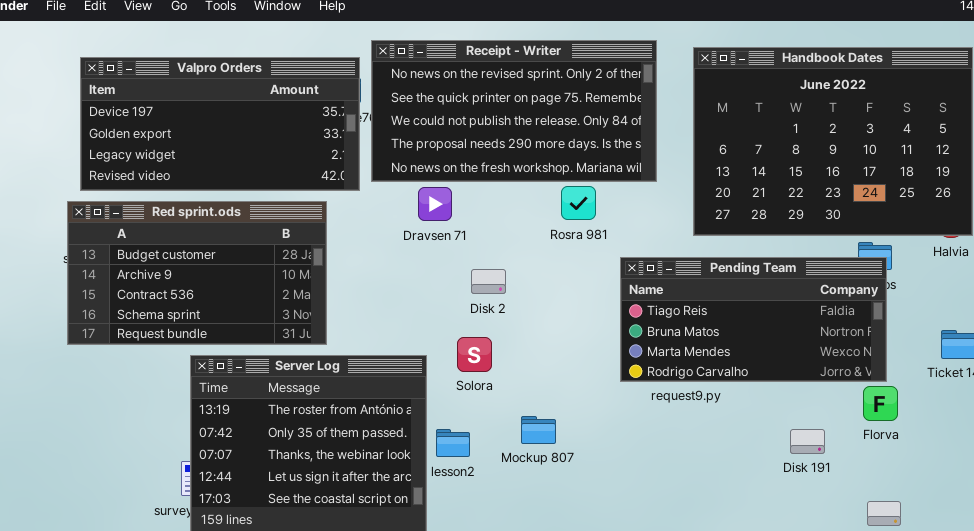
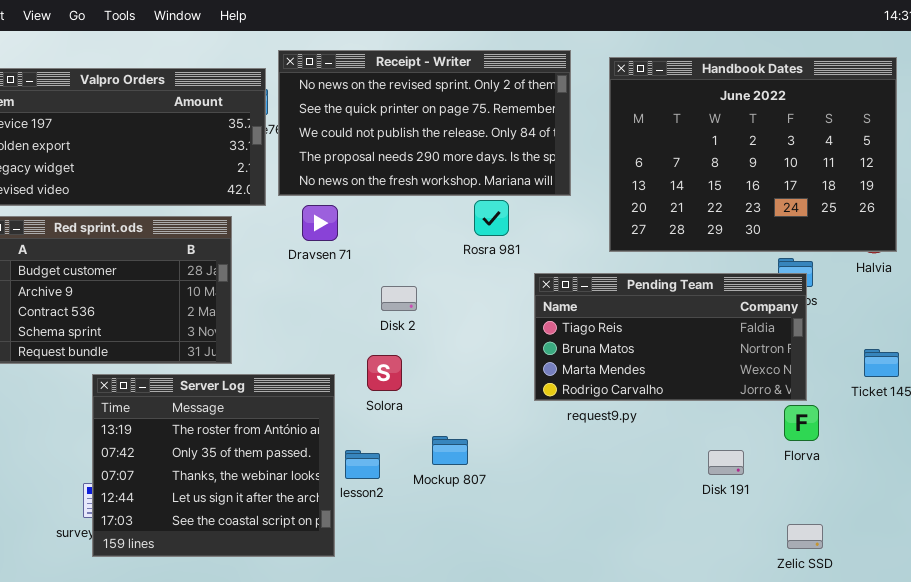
Dravsen 71: [418,187,452,221] -> [302,205,338,241], moved

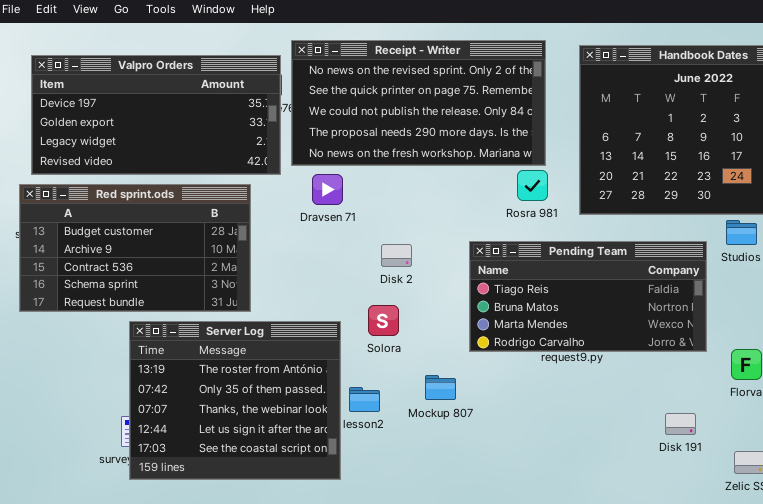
Rosra 981: [474,200,509,236] -> [517,170,548,201], moved
Pending Team: [534,273,807,401] -> [469,241,707,352], moved
Disk 191: [708,450,744,475] -> [665,413,696,435], moved

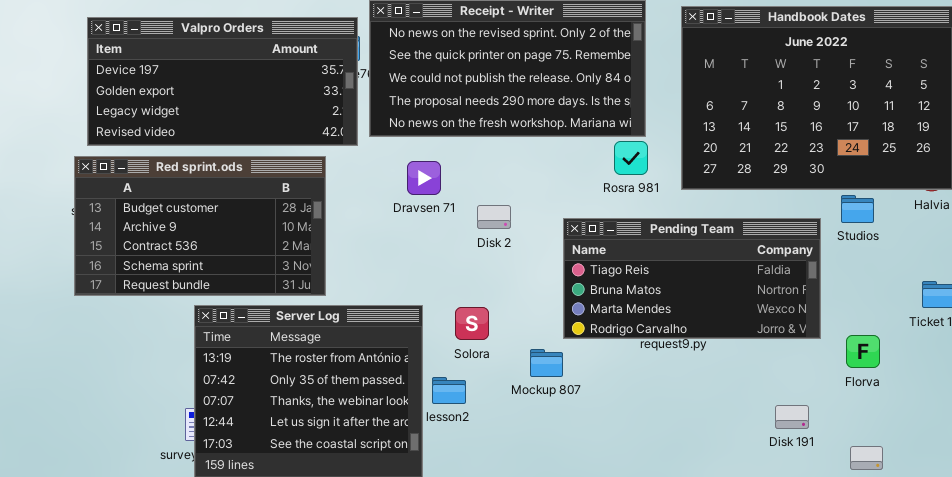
Dravsen 71: [312,174,343,205] -> [407,161,441,195], moved
Disk 2: [381,244,412,267] -> [477,205,511,229], moved
Solora: [368,305,399,336] -> [455,307,489,340], moved
Mockup 807: [425,375,456,400] -> [530,349,563,377], moved

